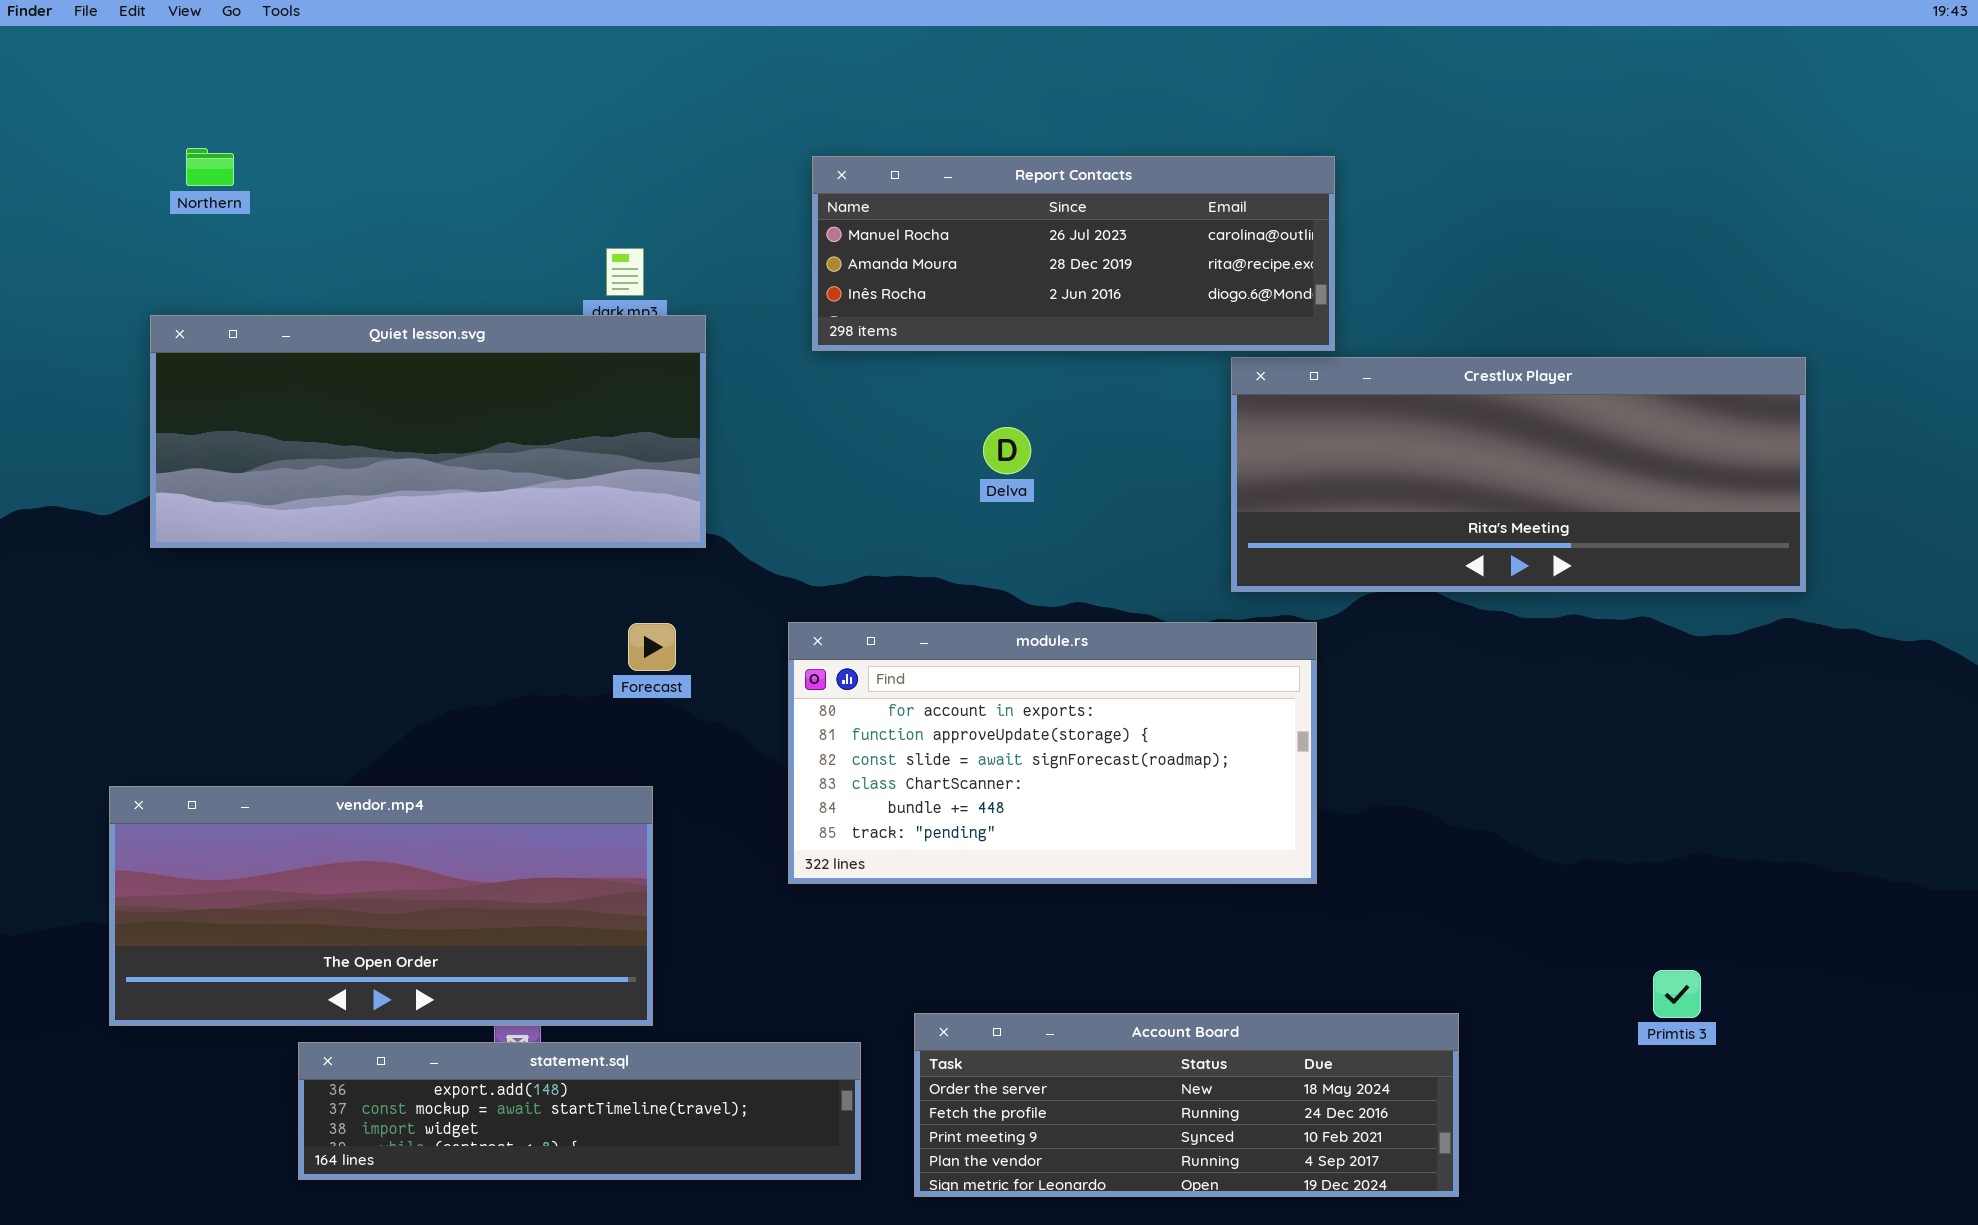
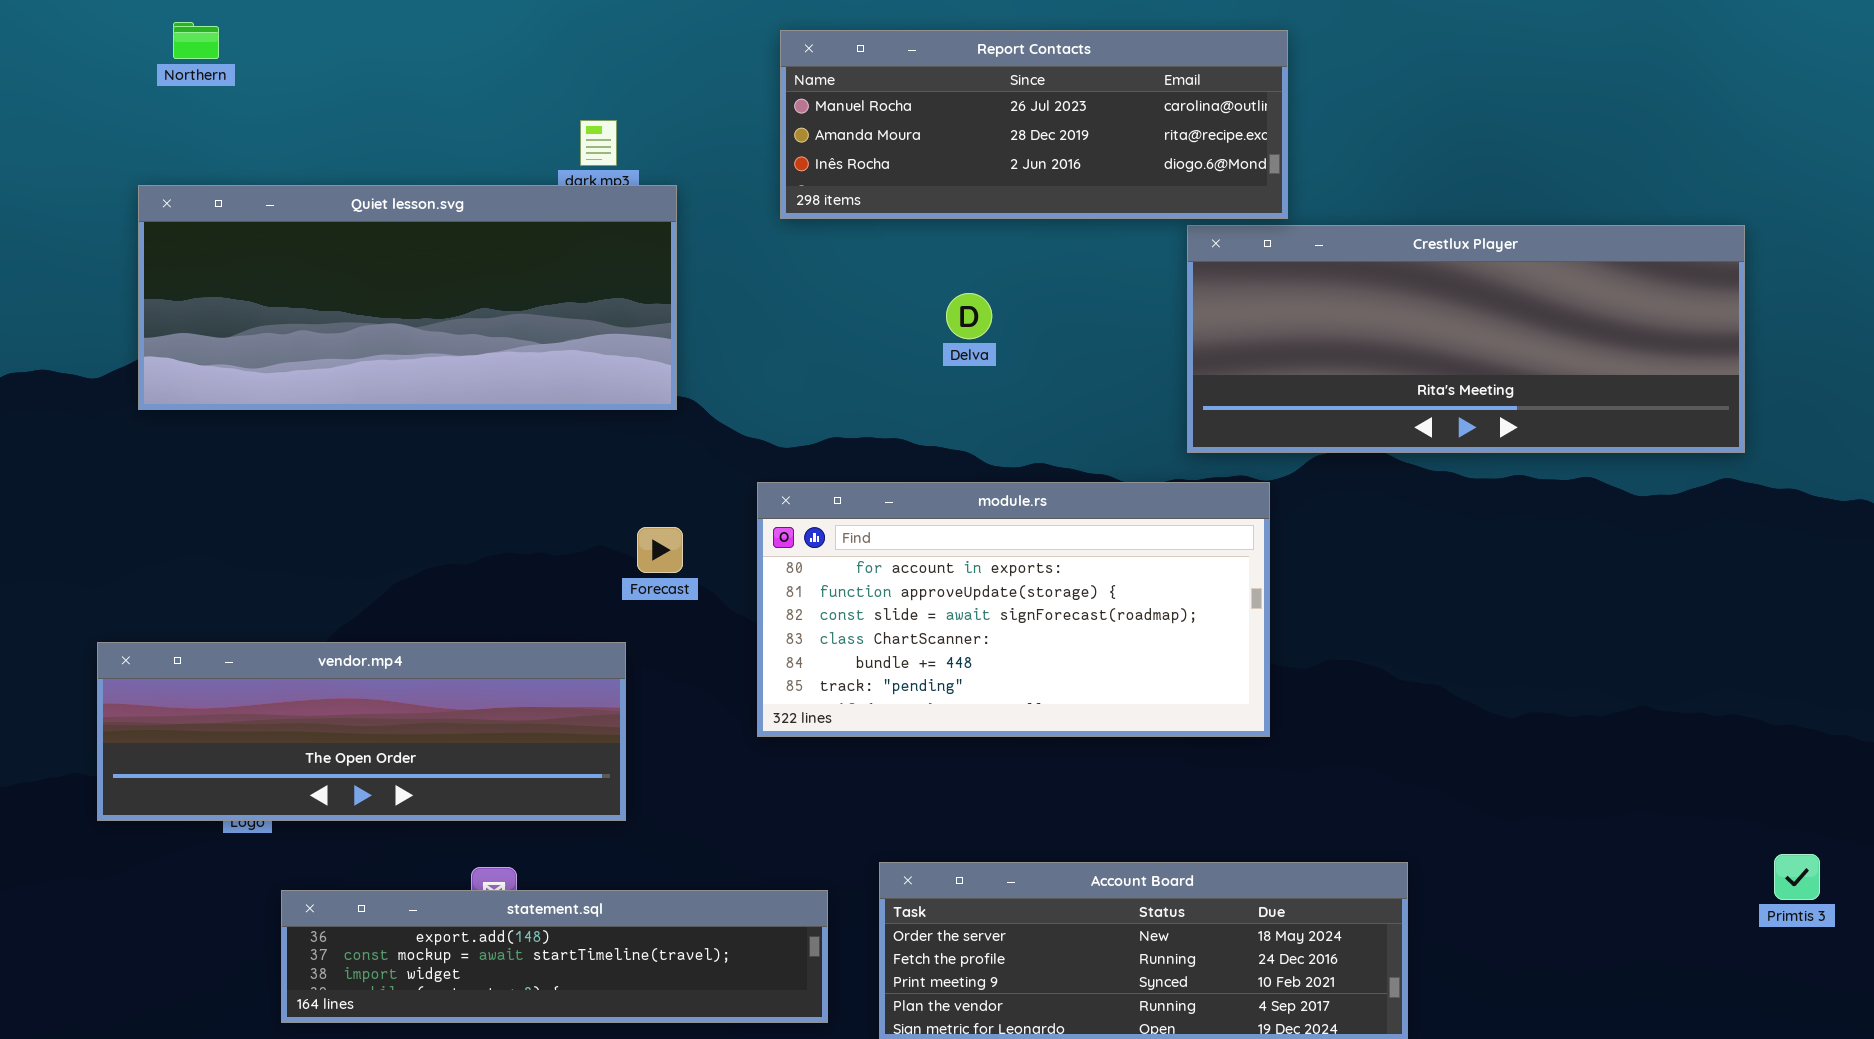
Forecast: [628,623,676,671] -> [637,527,683,573], moved
vendor.mp4: [109,786,653,1026] -> [97,642,626,821], resized
Primtis 3: [1653,970,1701,1018] -> [1774,854,1820,900], moved

